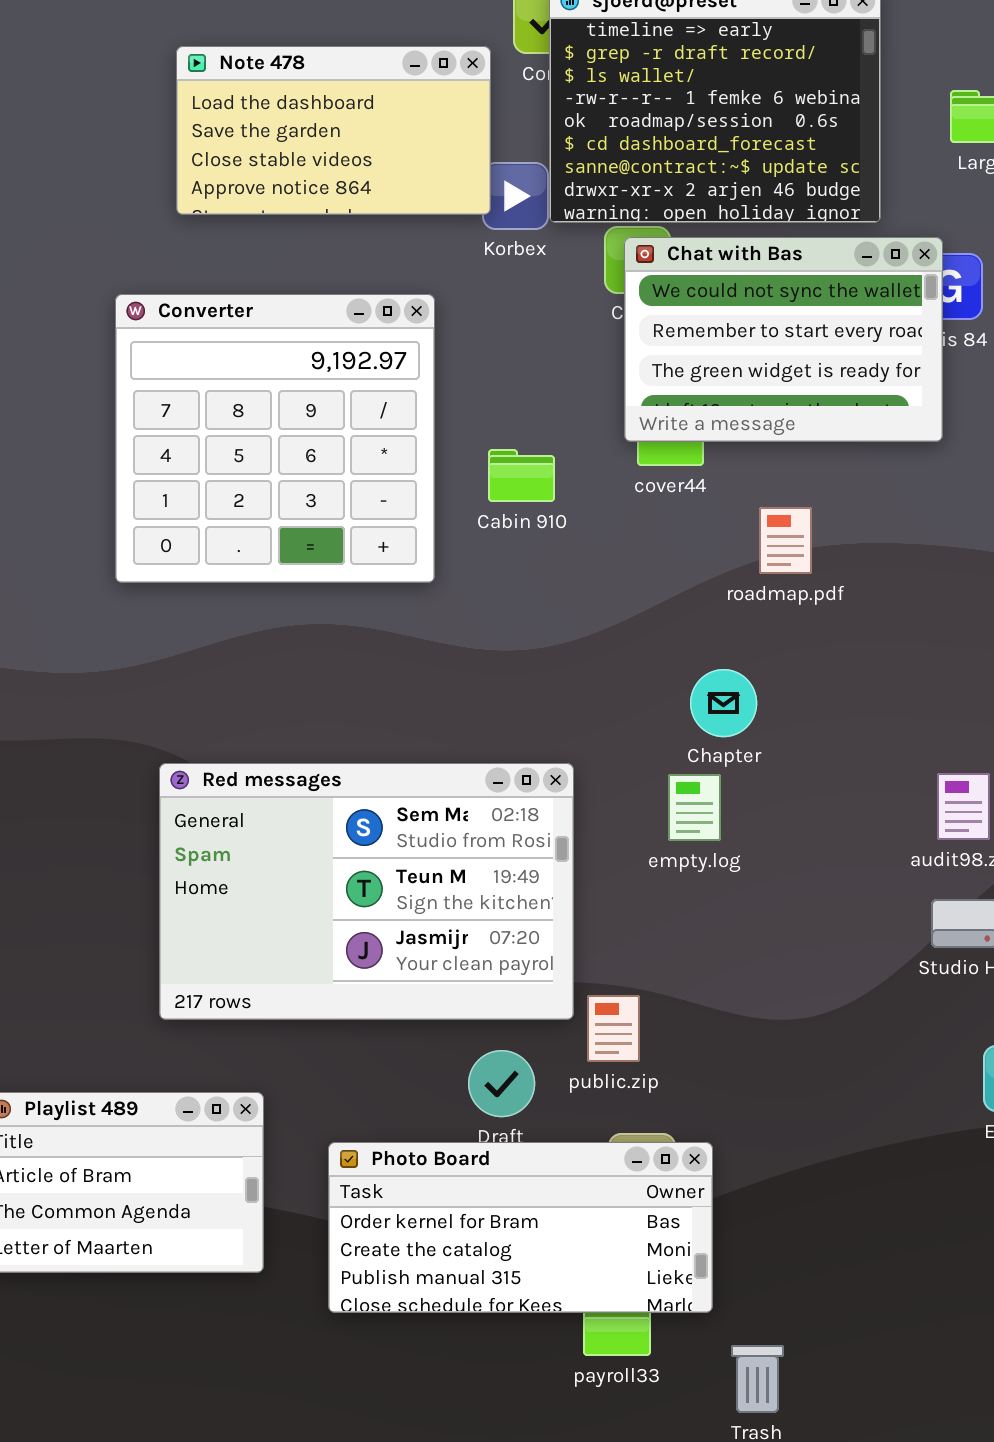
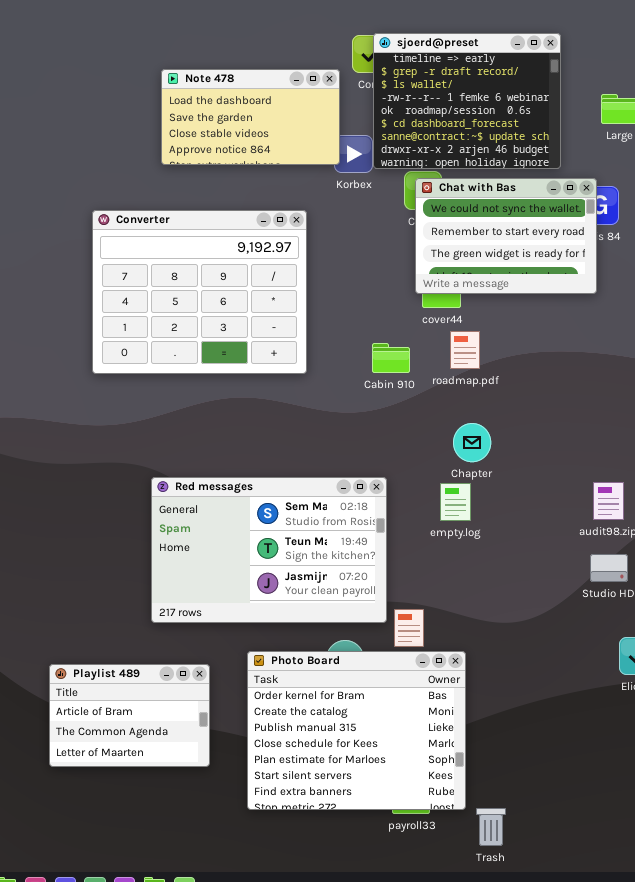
Converter: [115,294,435,583] -> [92,210,307,374], resized
Cabin 910: [488,449,555,502] -> [372,343,410,373], moved
roadmap.pdf: [759,507,812,574] -> [450,331,480,369], moved
Photo Board: [328,1142,713,1313] -> [247,651,466,810], moved, resized

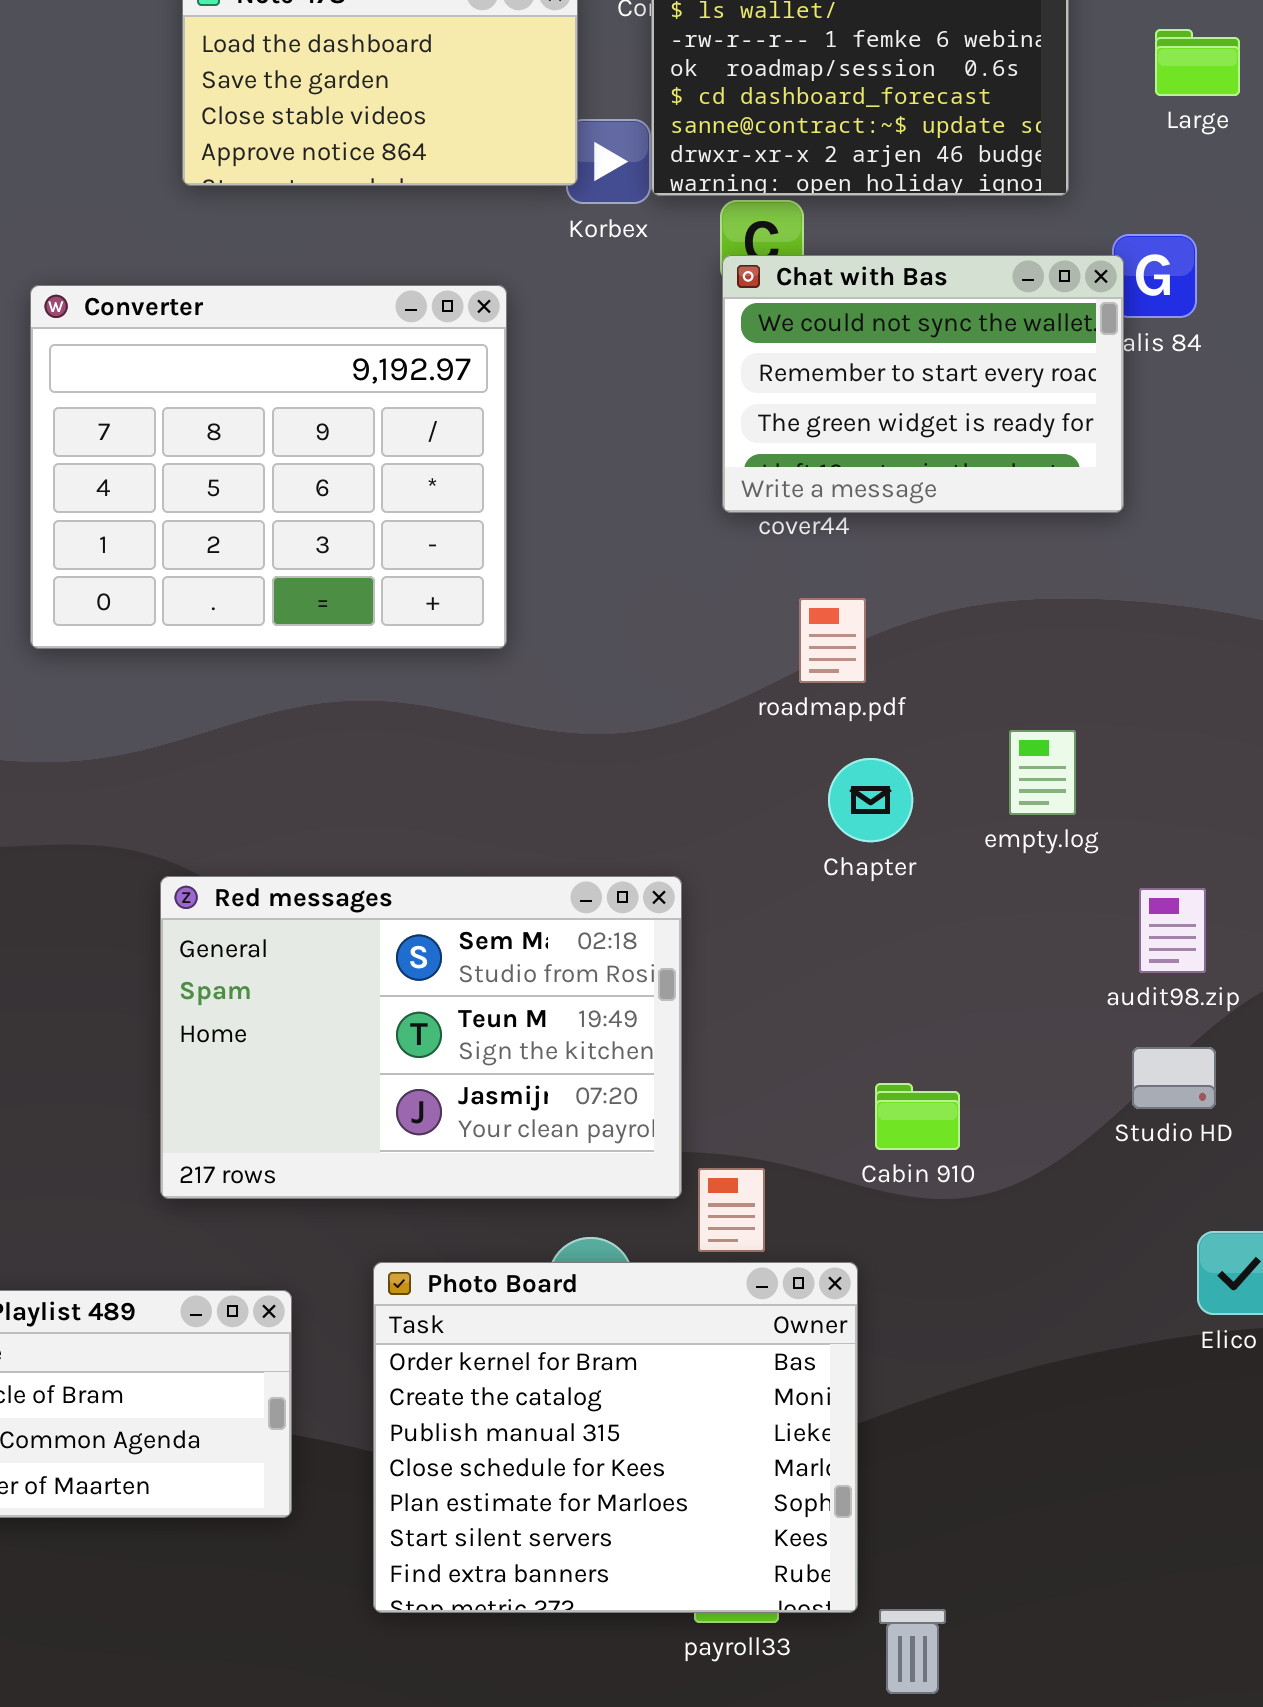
Chat with Bas: [415,178,597,294] -> [722,255,1124,513], moved
roadmap.pdf: [450,331,480,369] -> [799,598,866,683], moved
Cabin 910: [372,343,410,373] -> [875,1083,960,1150], moved
empty.log: [440,483,471,521] -> [1009,730,1076,815], moved

